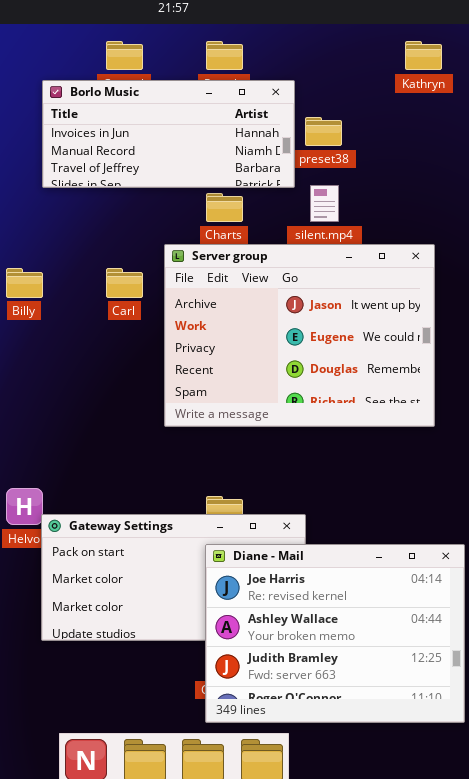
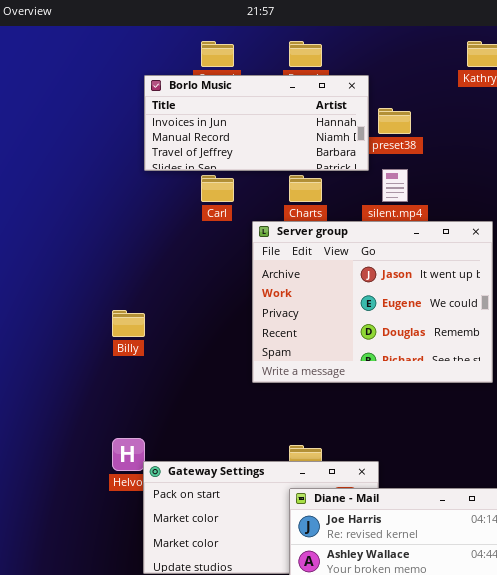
Billy: [6,268,43,298] -> [112,310,145,337], moved
Carl: [106,268,143,298] -> [201,175,234,202], moved

